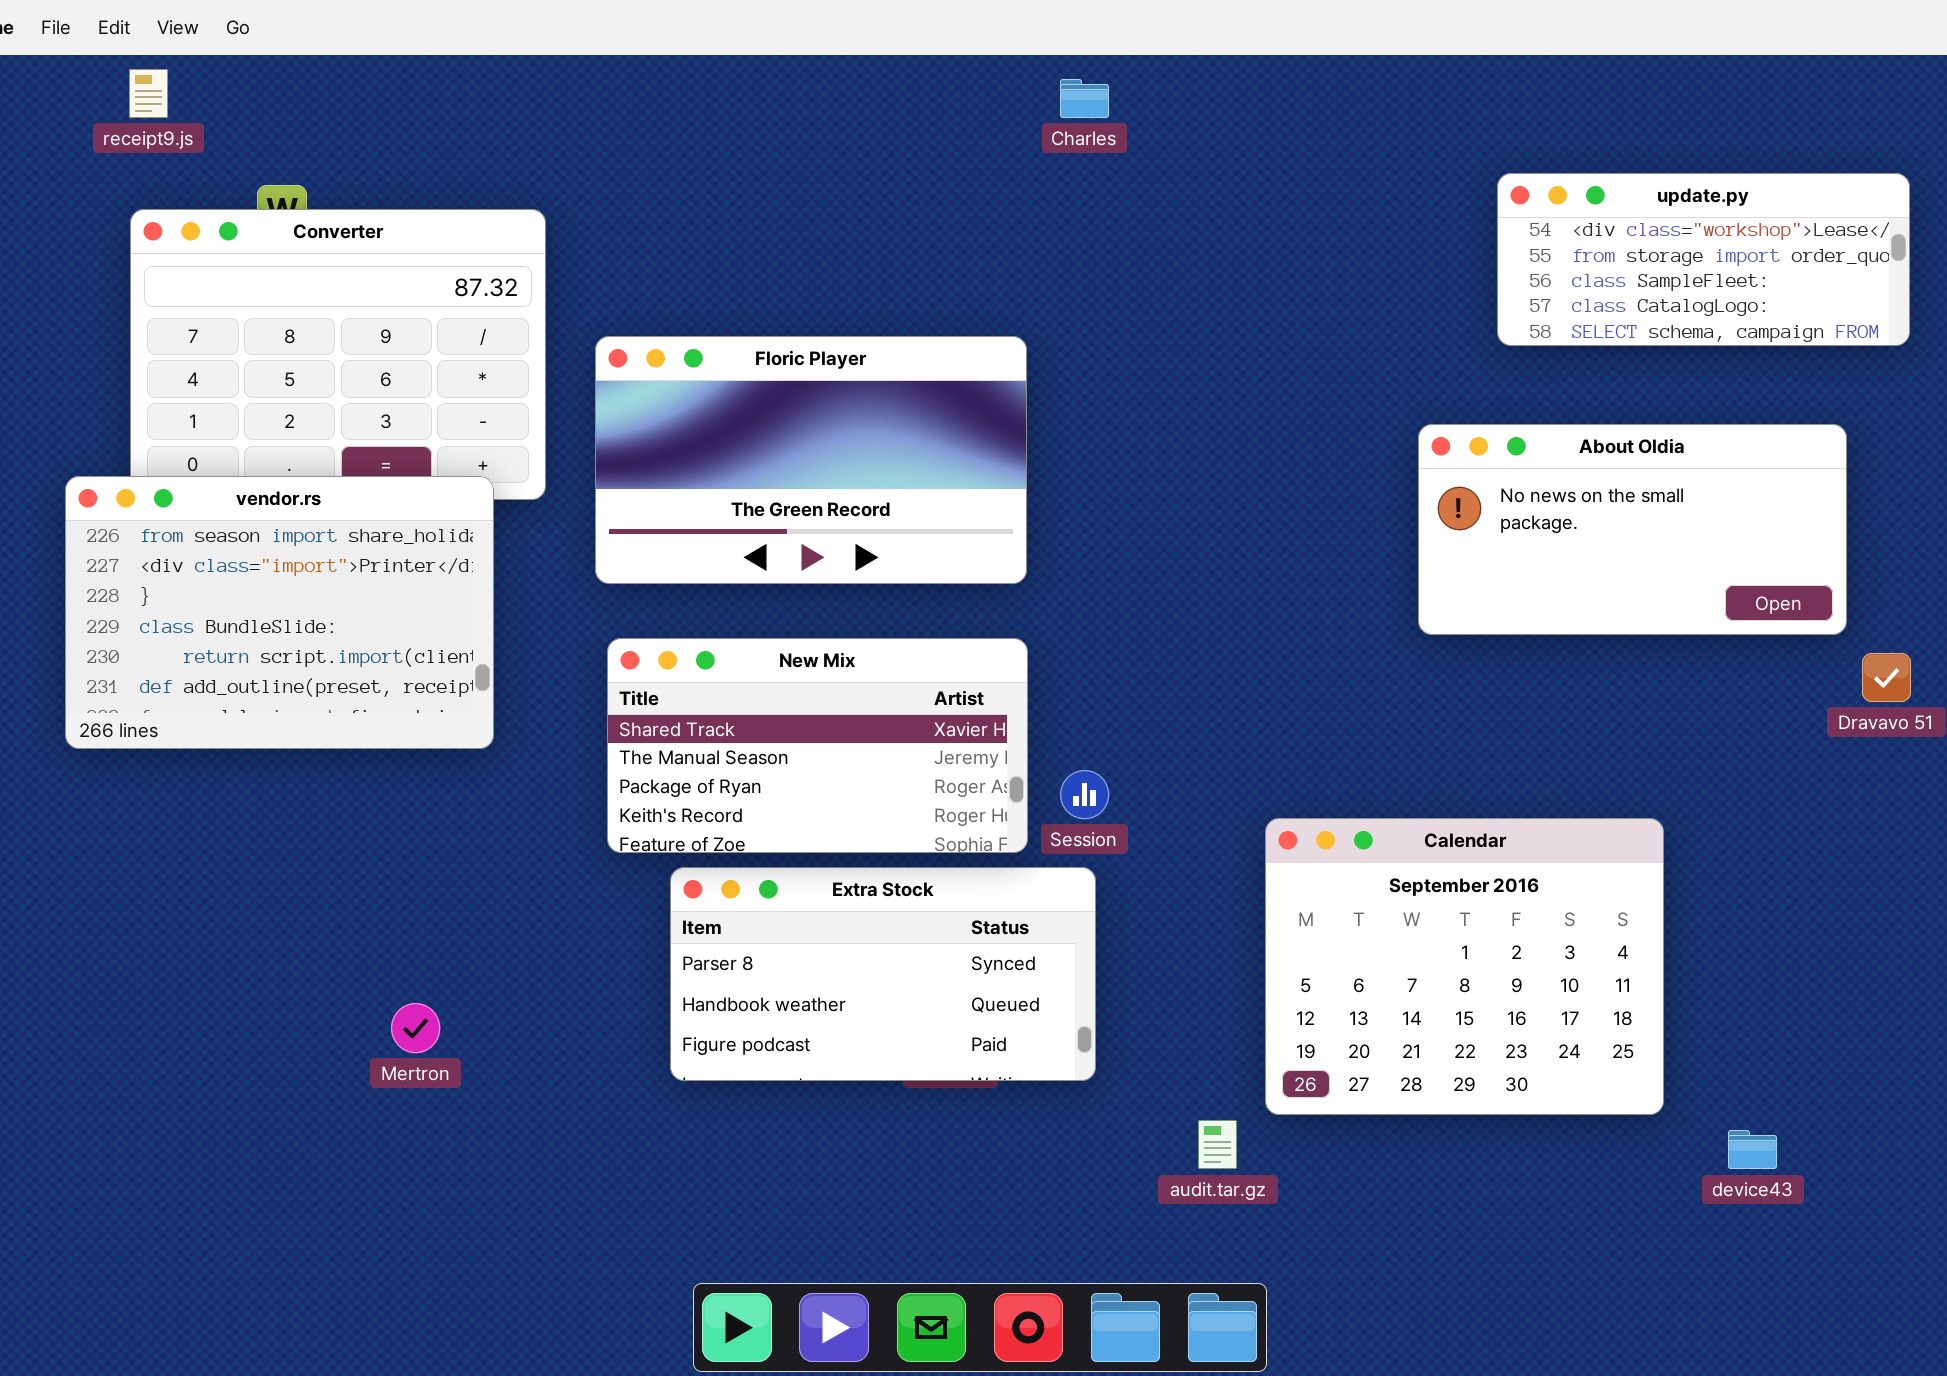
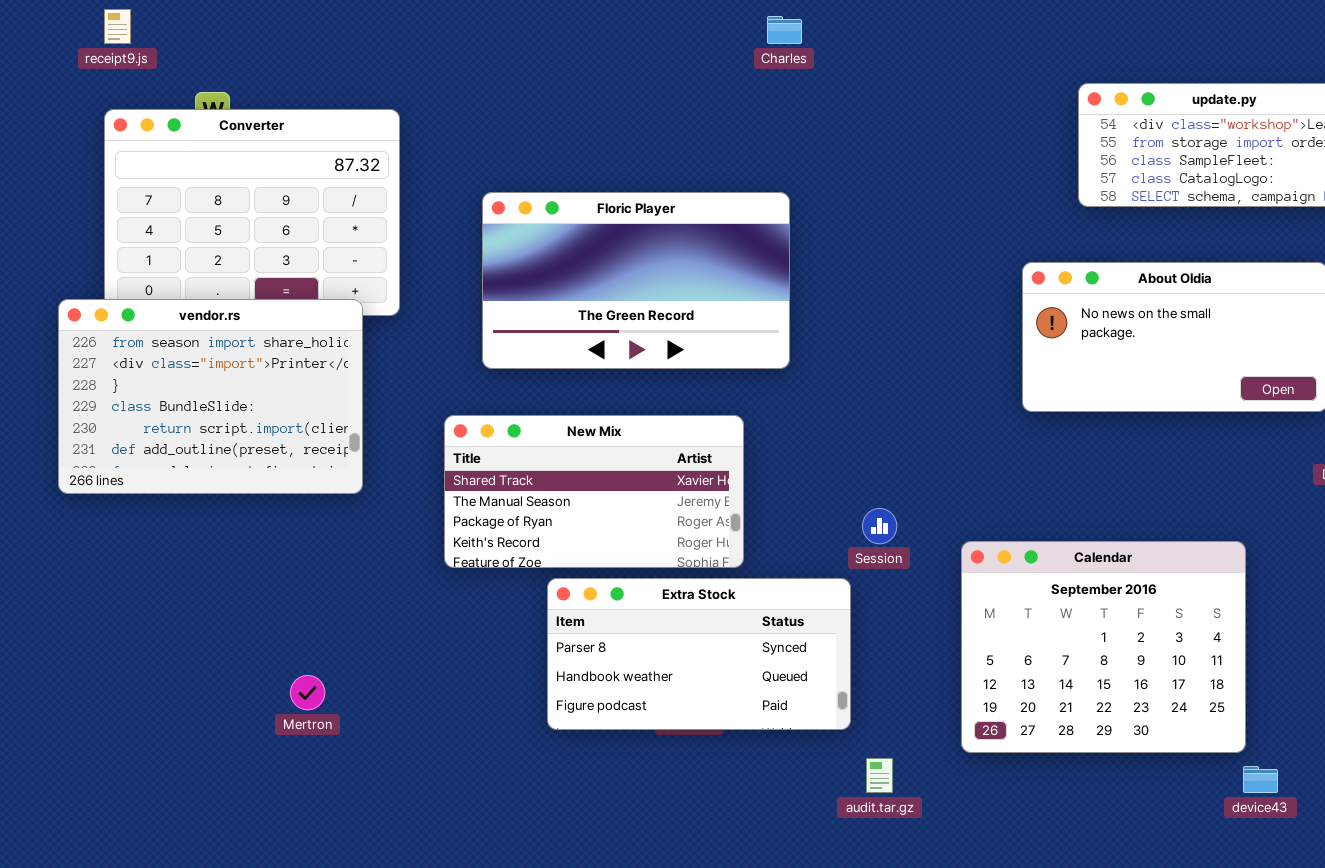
Floric Player: [595,336,1027,584] -> [482,192,790,369], moved
Session: [1060,770,1109,819] -> [862,508,897,544], moved
Calendar: [1265,818,1664,1115] -> [961,541,1246,753], moved
Extra Stock: [670,867,1096,1081] -> [547,578,851,730], moved

